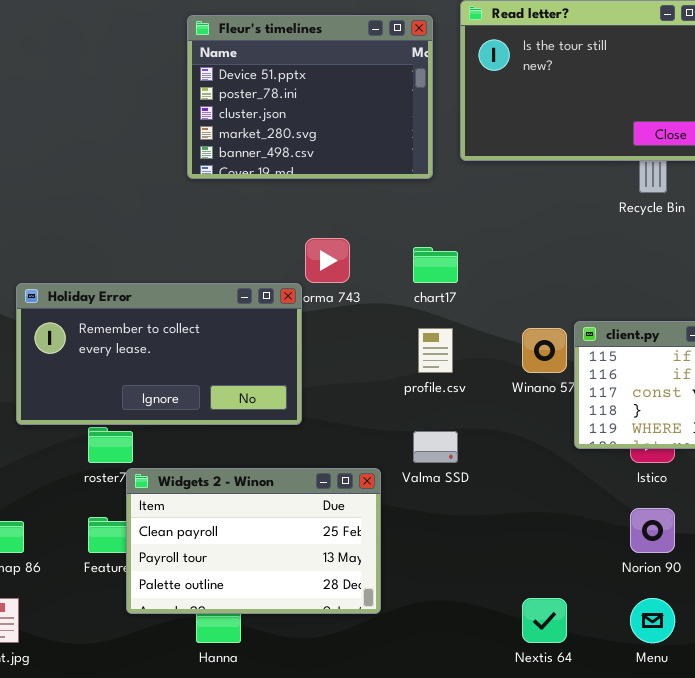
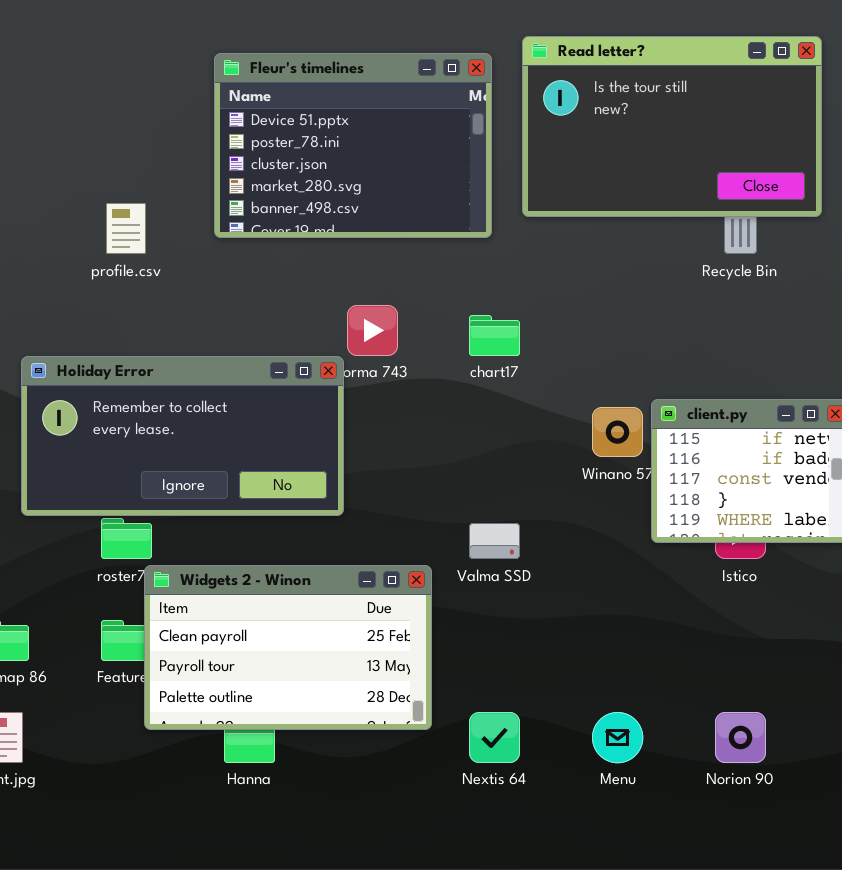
profile.csv: [418,328,453,373] -> [106,203,146,254], moved
Norion 90: [630,508,675,553] -> [715,712,766,763], moved
Nextis 64: [522,598,567,643] -> [469,712,520,763], moved
Menu: [630,598,675,643] -> [592,712,643,763], moved

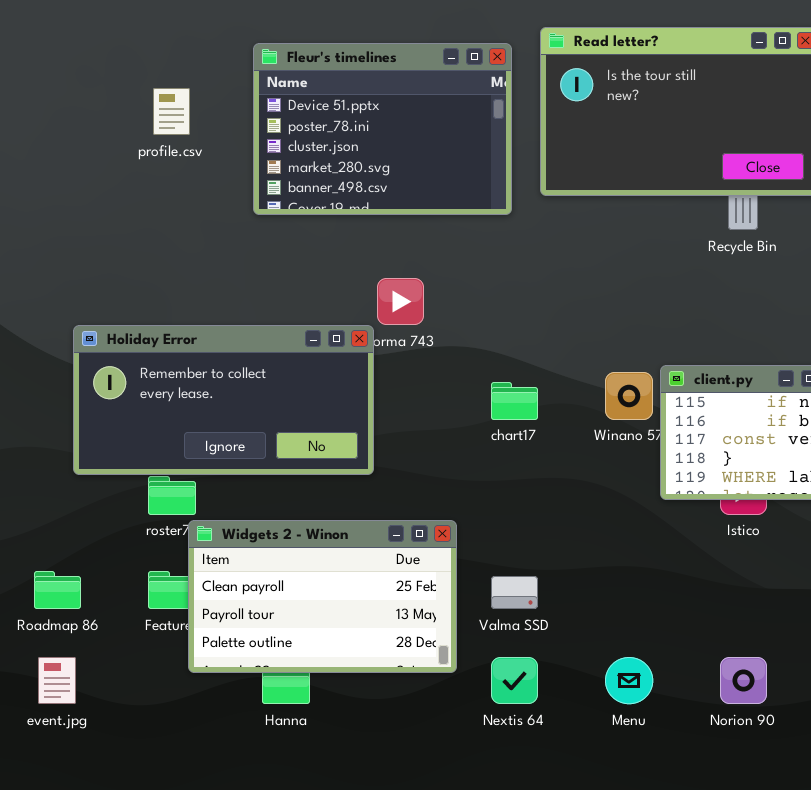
profile.csv: [106,203,146,254] -> [153,88,190,135], moved
chart17: [469,315,520,356] -> [491,382,538,420], moved
Valma SSD: [469,523,520,559] -> [491,576,538,609], moved

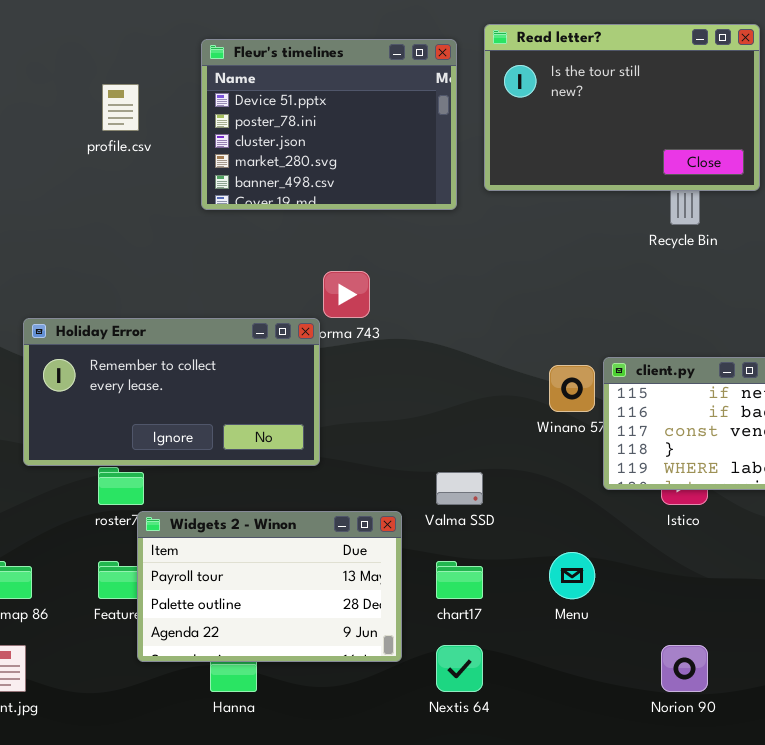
chart17: [491,382,538,420] -> [436,561,483,599], moved
Widgets 2 - Winon: [188,520,457,673] -> [137,511,402,662], scrolled down 1 row
Valma SSD: [491,576,538,609] -> [436,472,483,505], moved
Menu: [605,657,653,704] -> [549,552,595,599], moved

